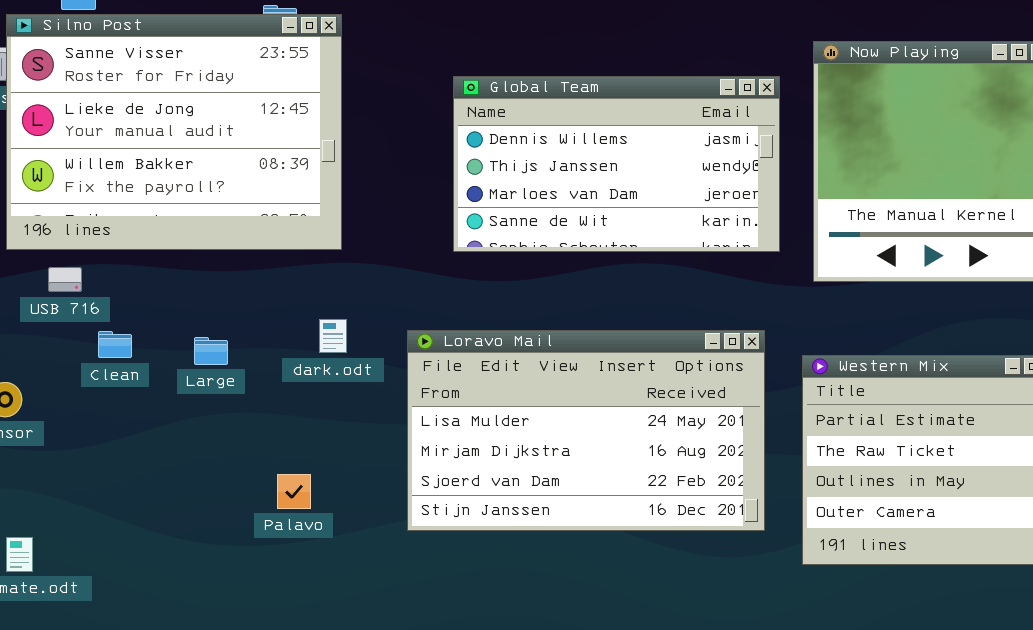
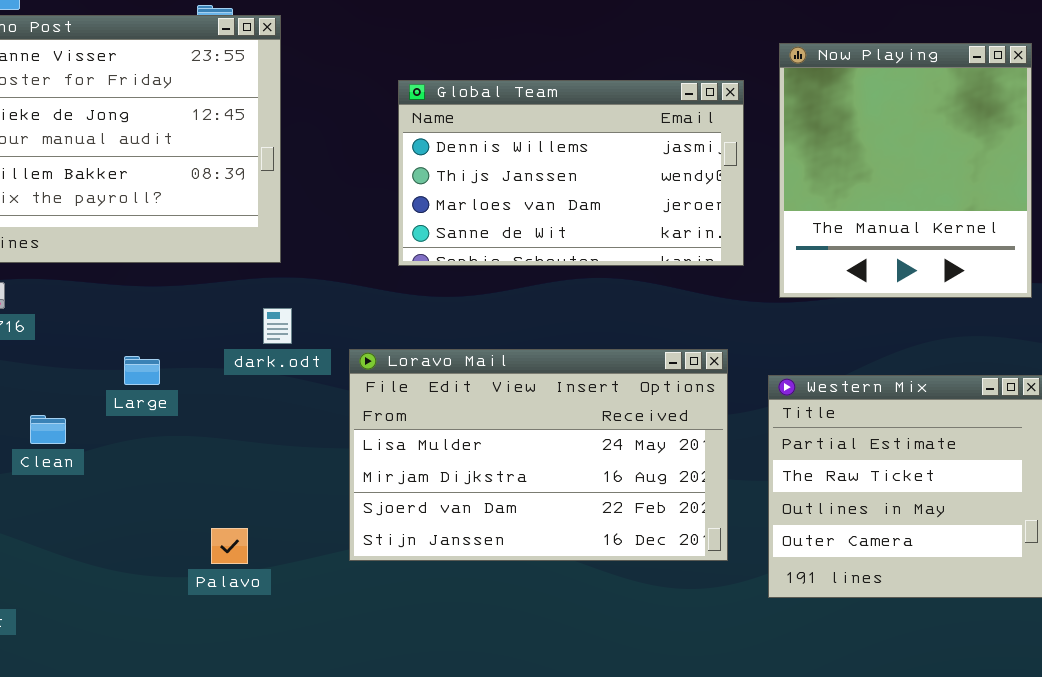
dark.odt: [319,319,347,353] -> [263,308,292,344], moved
Clean: [98,331,132,358] -> [30,415,66,444], moved
Palavo: [277,474,311,509] -> [211,528,248,564], moved

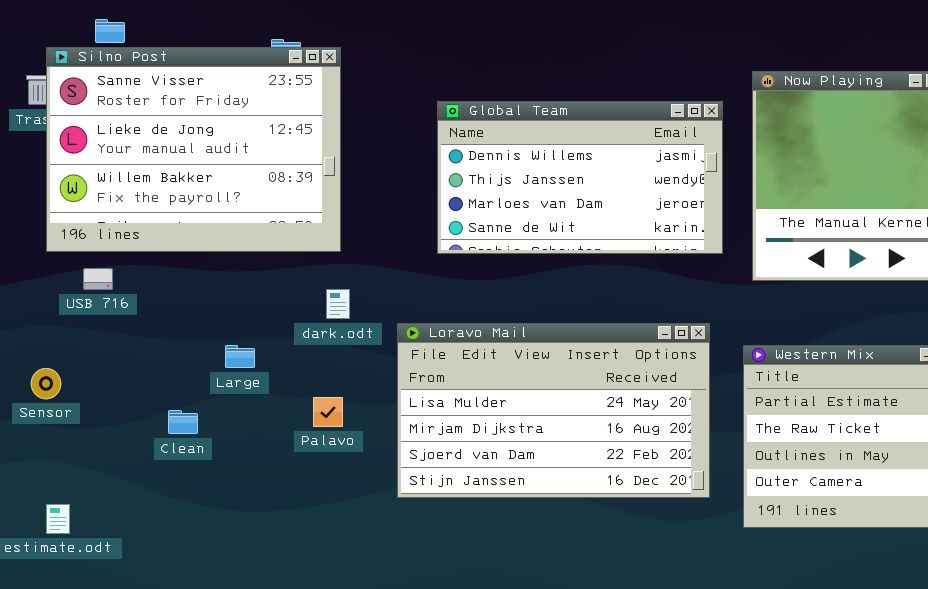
Large: [124,356,160,385] -> [225,345,255,368], moved
Clean: [30,415,66,444] -> [168,410,198,434], moved
Palavo: [211,528,248,564] -> [313,397,343,427], moved

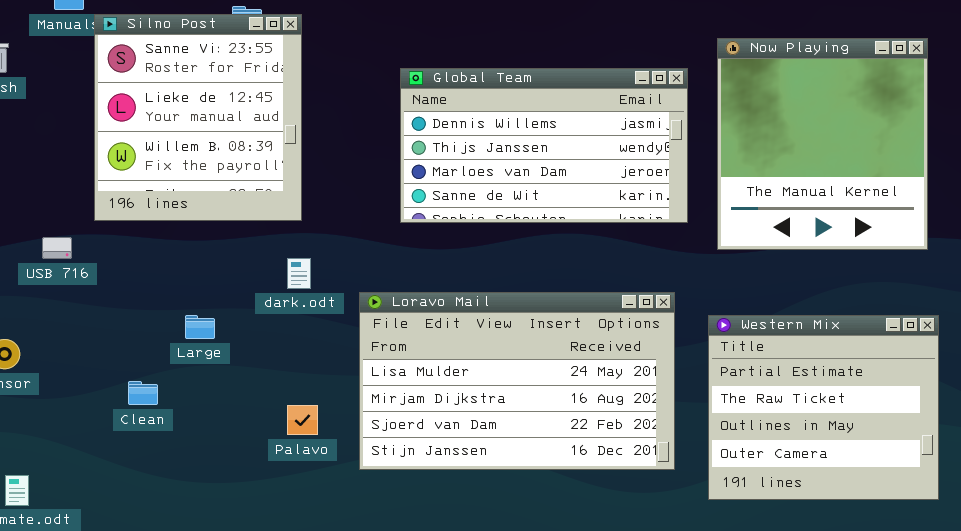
Silno Post: [46,47,341,252] -> [94,14,302,221], resized
Palavo: [313,397,343,427] -> [287,405,318,435], moved

